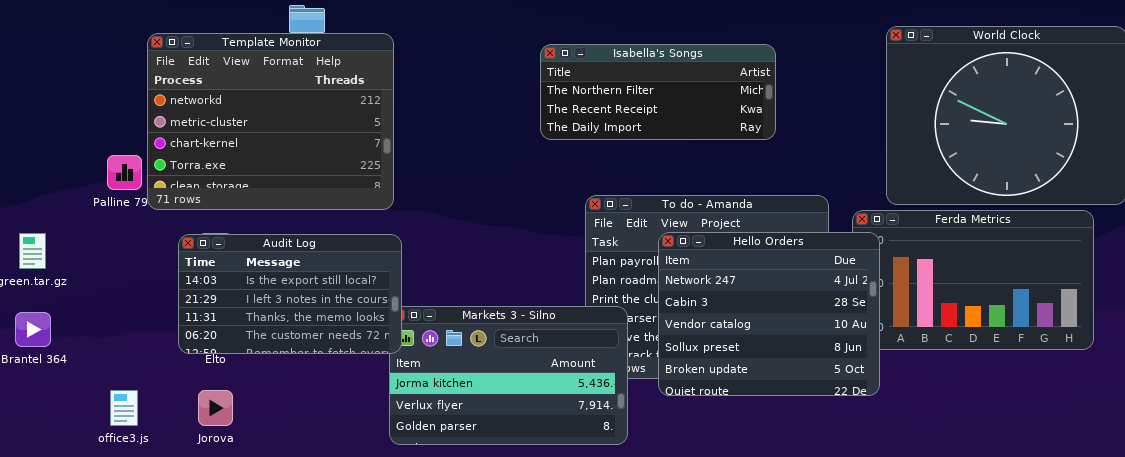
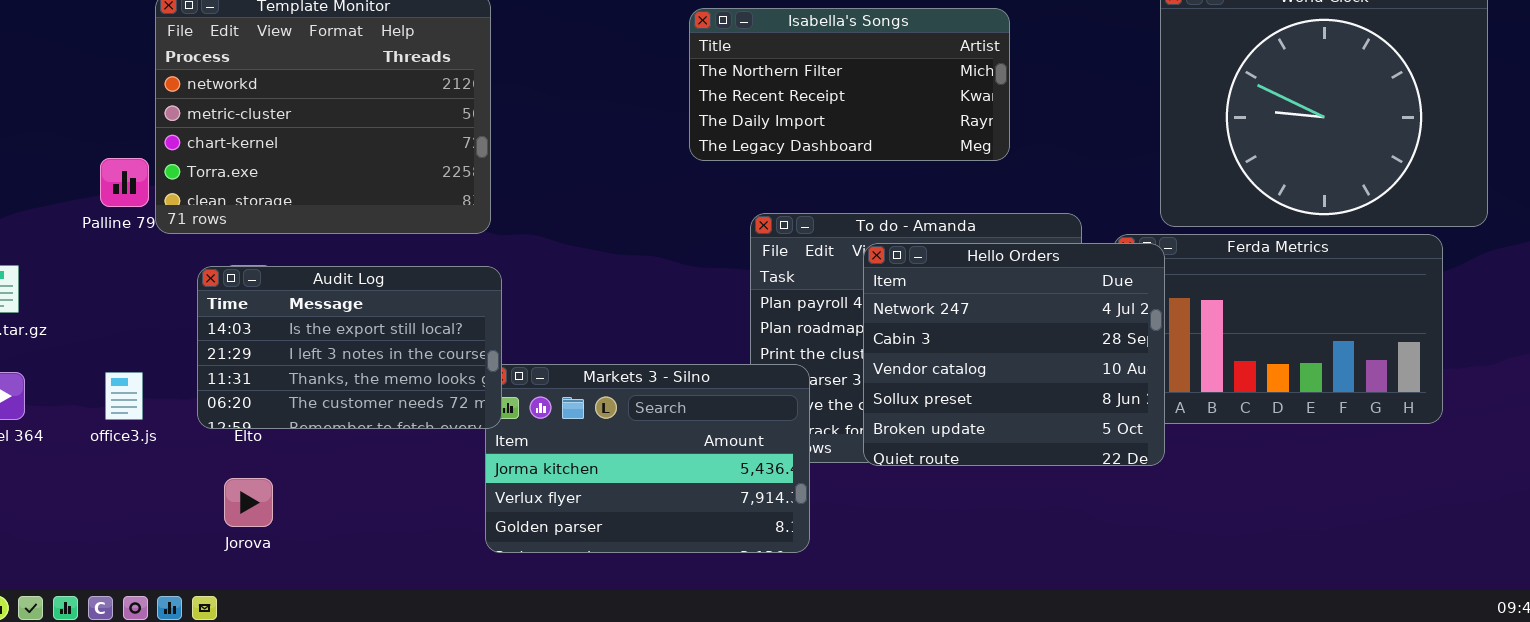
Isabella's Songs: [540,44,776,140] -> [689,8,1010,161], resized
Hello Orders: [658,232,880,396] -> [863,243,1165,466], moved
office3.js: [110,390,138,426] -> [105,372,143,420], moved

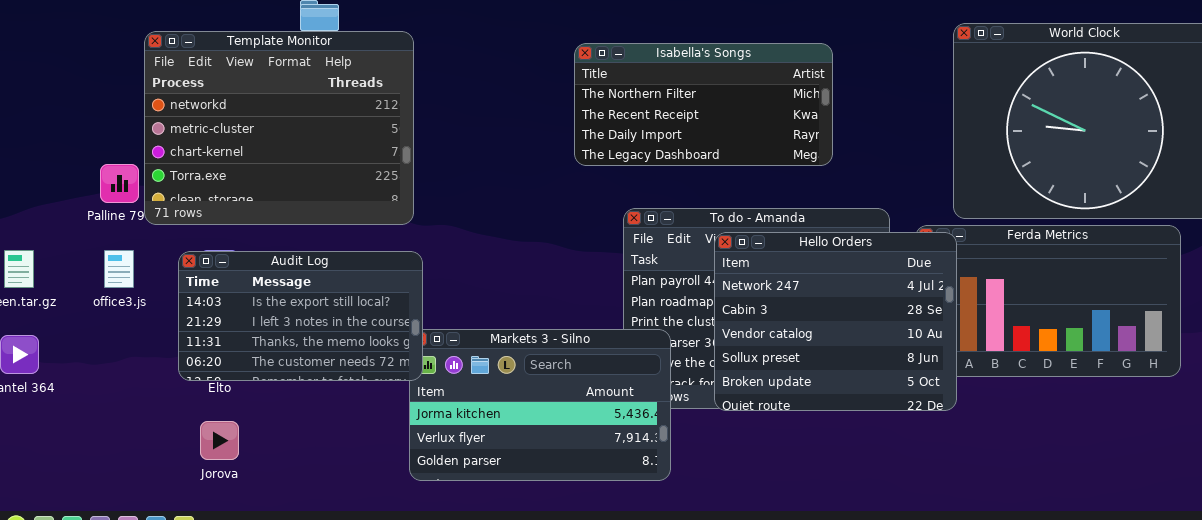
office3.js: [105,372,143,420] -> [104,250,134,288], moved

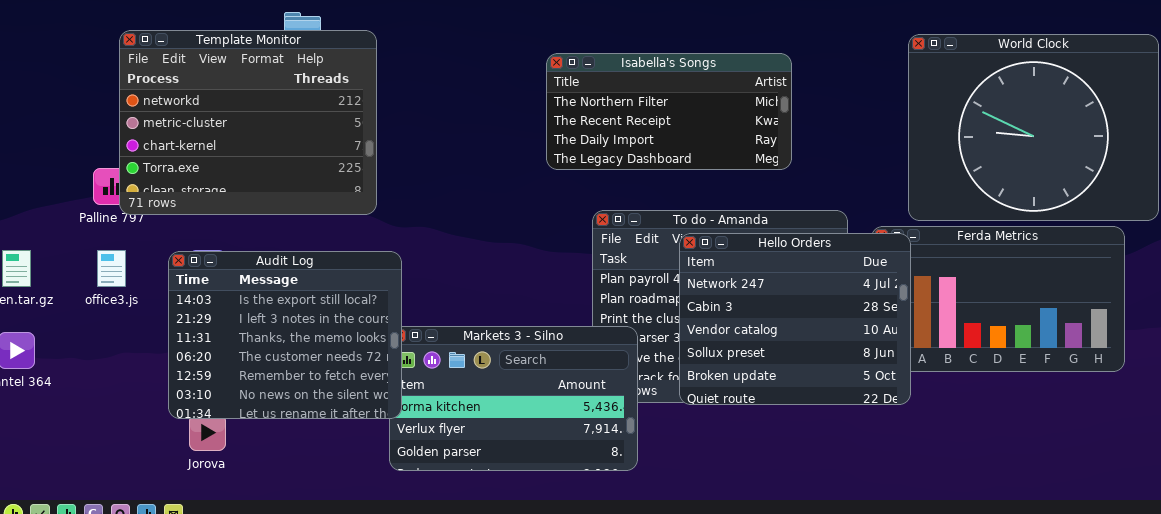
Template Monitor: [144,31,414,225] -> [119,30,377,215], moved
Audit Log: [178,251,423,381] -> [168,251,402,419], resized

